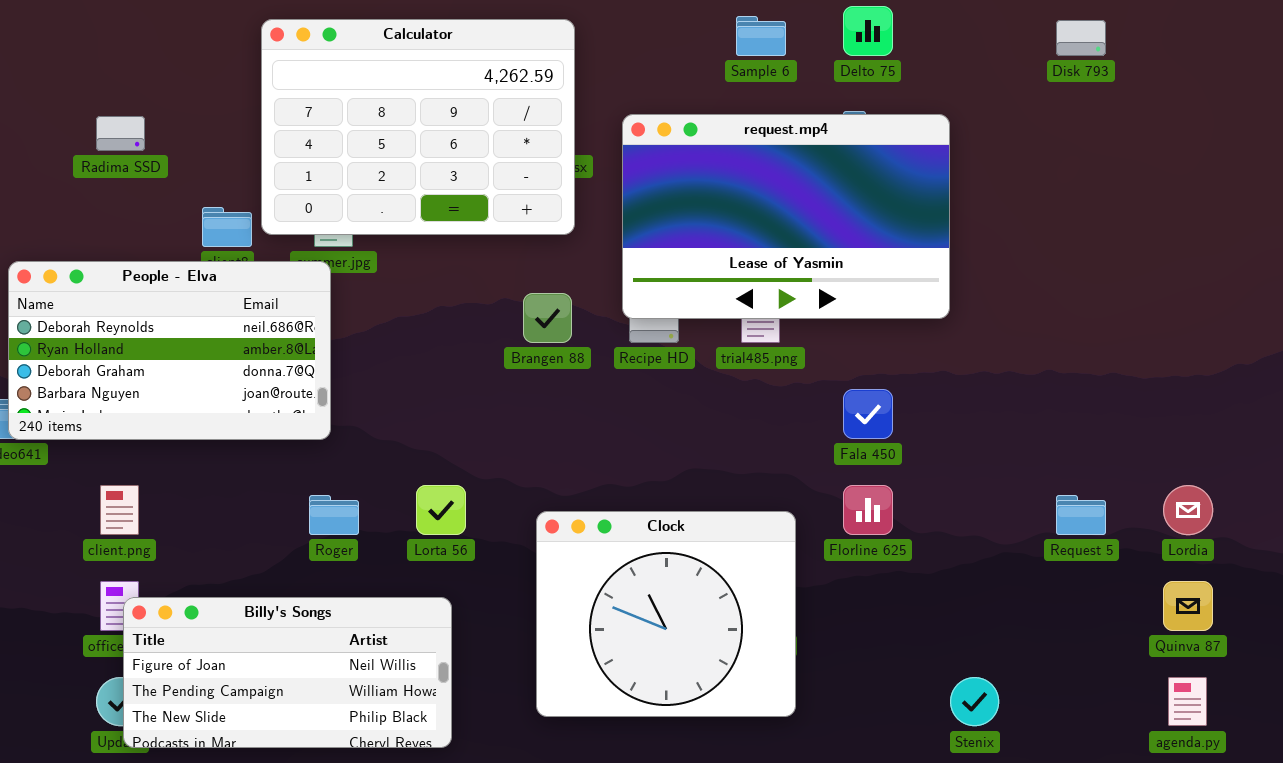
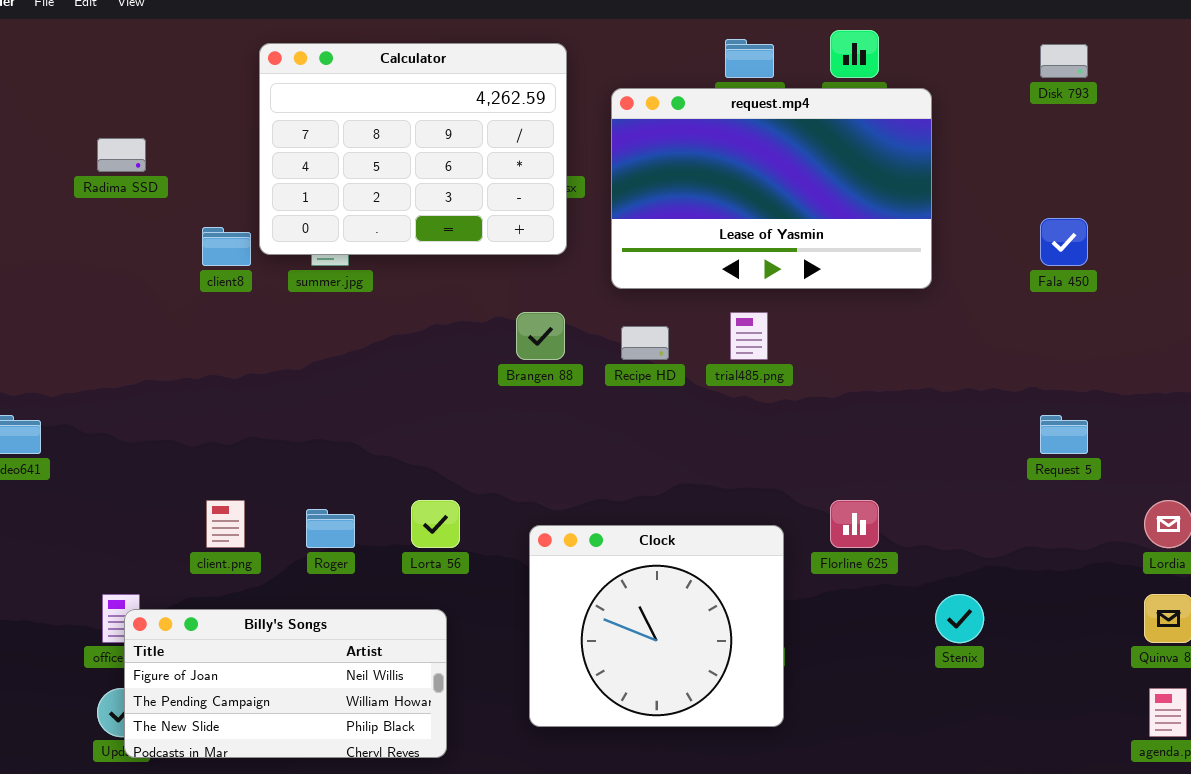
request.mp4: [622,114,950,319] -> [611,88,932,289], moved
People - Elva: [8,261,331,440] -> none, closed
Fala 450: [843,389,893,439] -> [1040,218,1088,266], moved
client.png: [100,485,139,535] -> [206,500,245,548], moved
Request 5: [1056,495,1106,535] -> [1040,415,1088,454], moved
Stenix: [950,677,999,726] -> [935,594,984,643], moved

